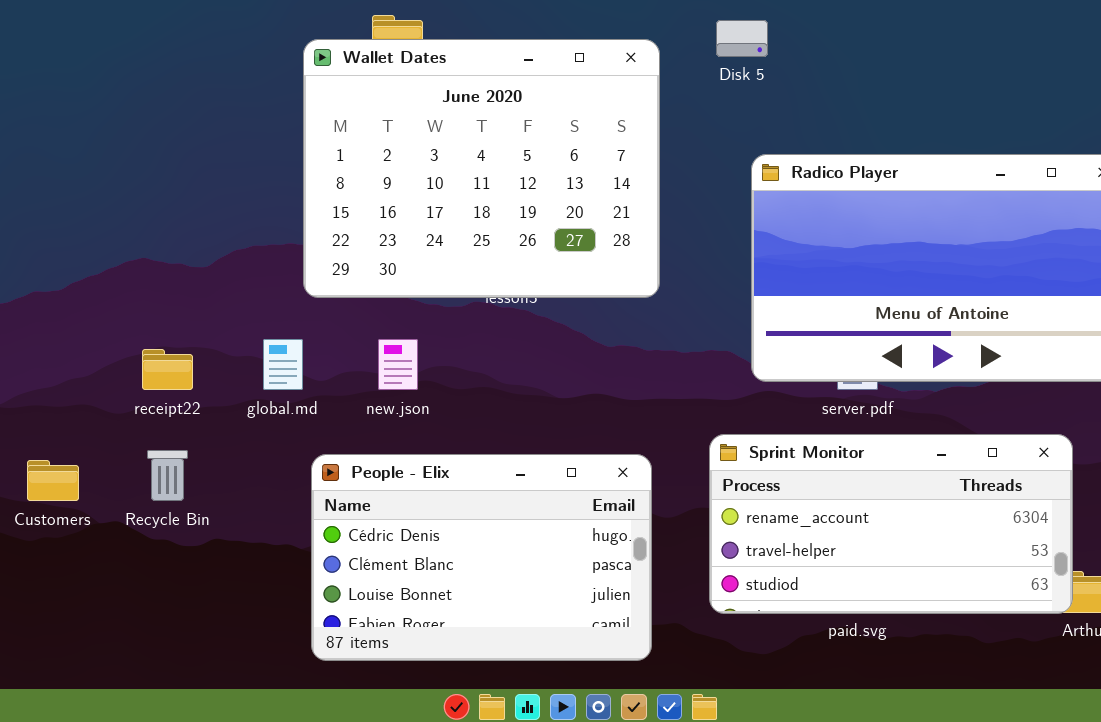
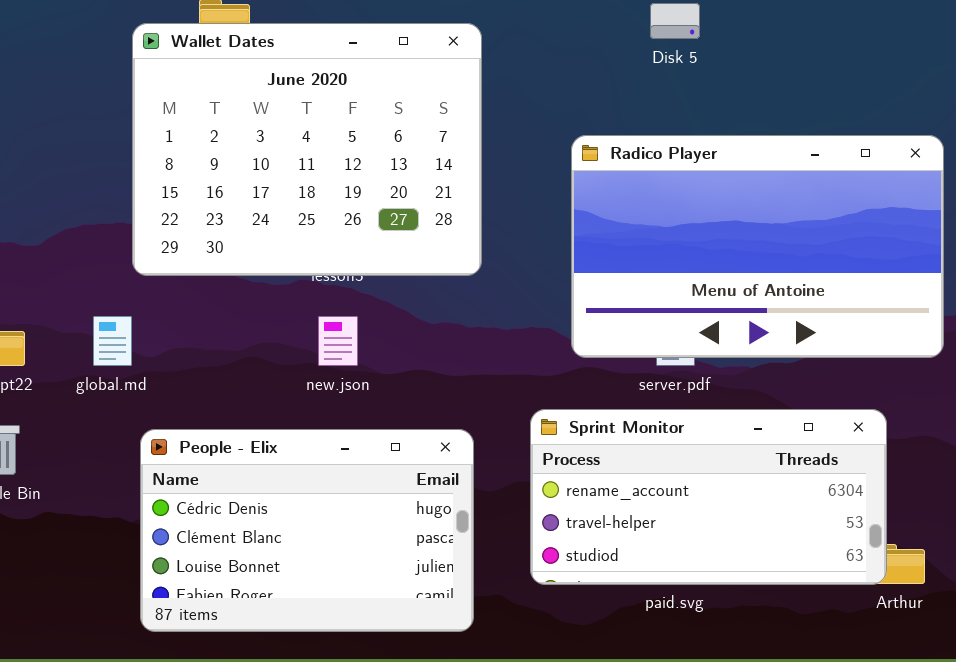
Disk 5: [716,20,768,57] -> [650,3,700,39], moved
new.json: [378,339,418,390] -> [318,316,358,366], moved

